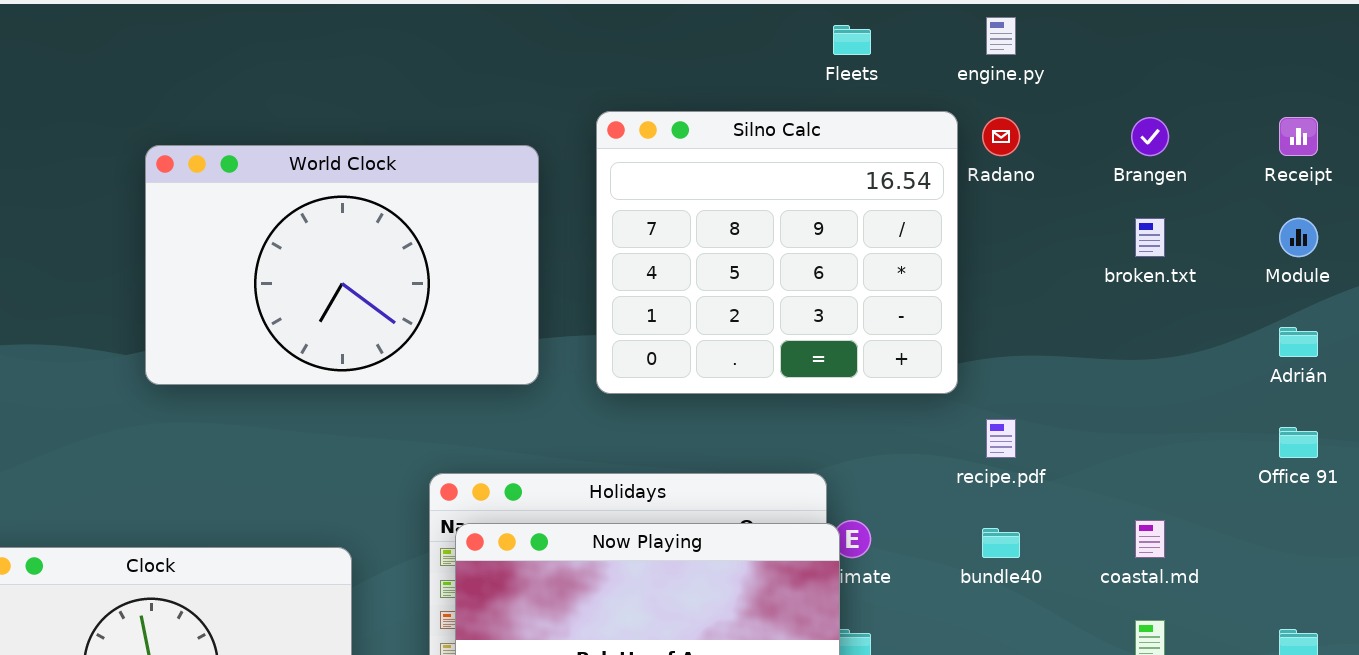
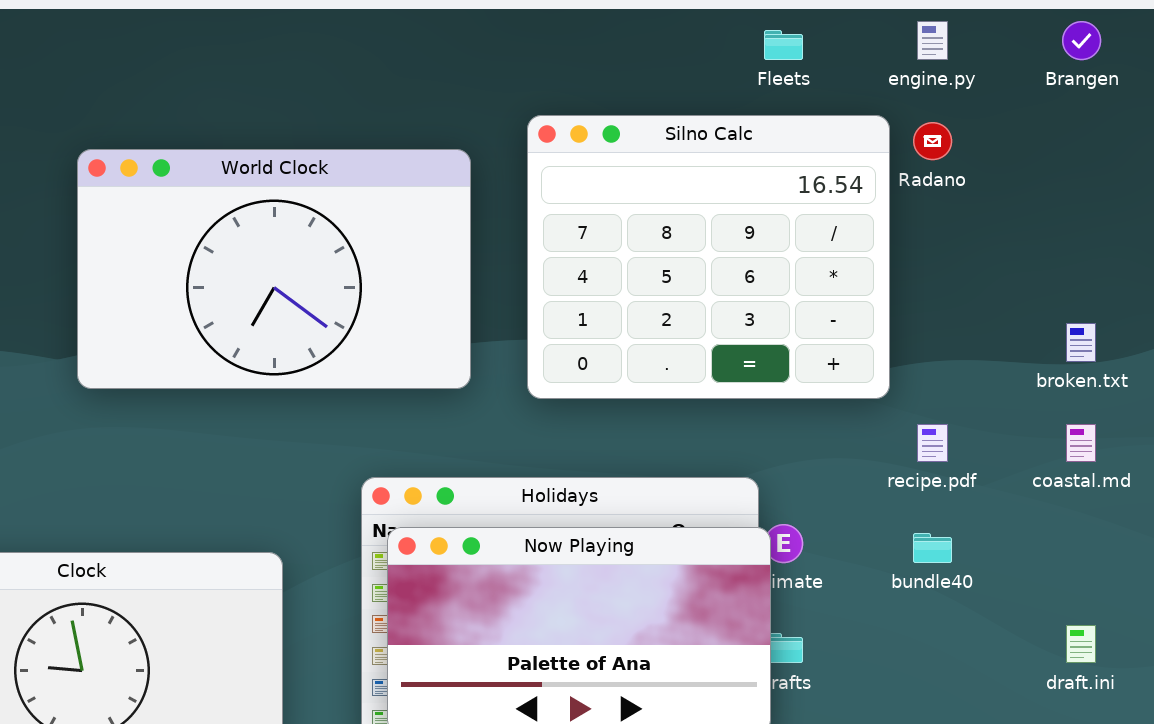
Brangen: [1131,117,1169,156] -> [1062,21,1101,60], moved
broken.txt: [1135,218,1165,257] -> [1066,323,1096,362], moved
coastal.md: [1135,520,1165,558] -> [1066,424,1096,462], moved

